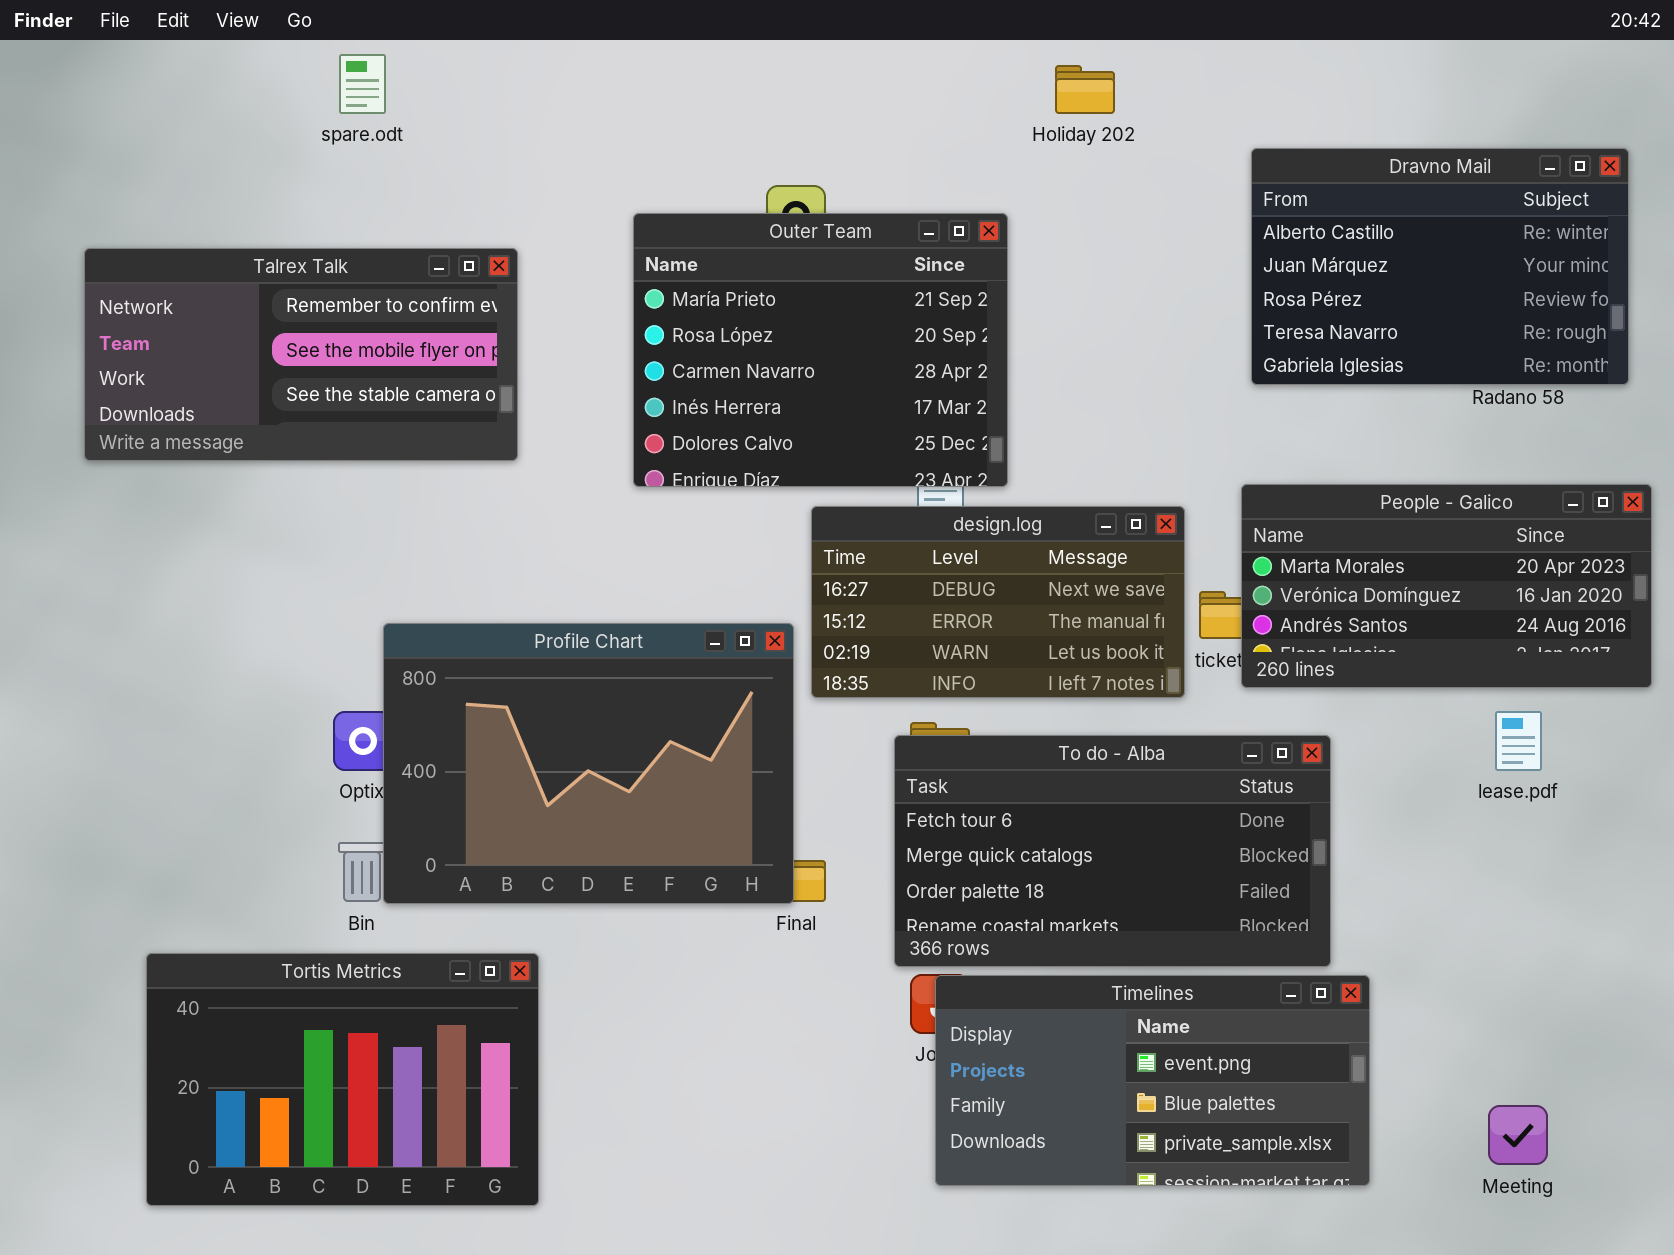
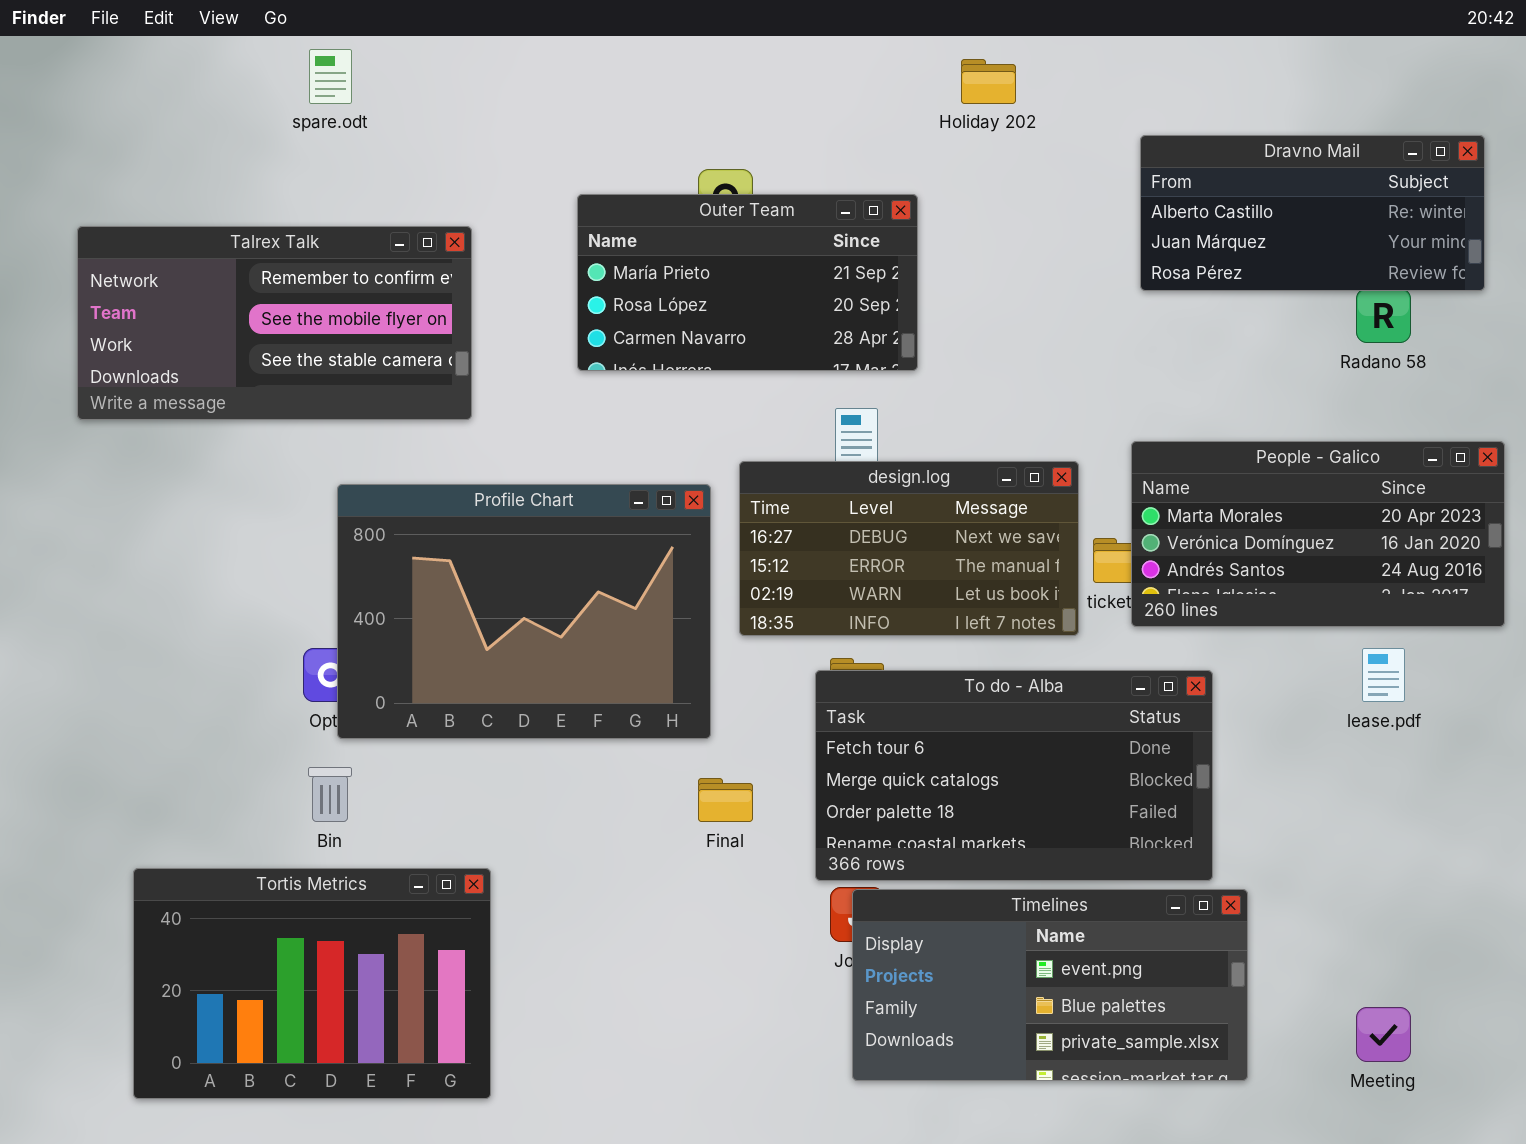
Dravno Mail: [1251,148,1629,385] -> [1140,135,1485,291], resized
Outer Team: [633,213,1008,487] -> [577,194,918,371], resized
Profile Chart: [383,623,794,904] -> [337,484,711,739], moved

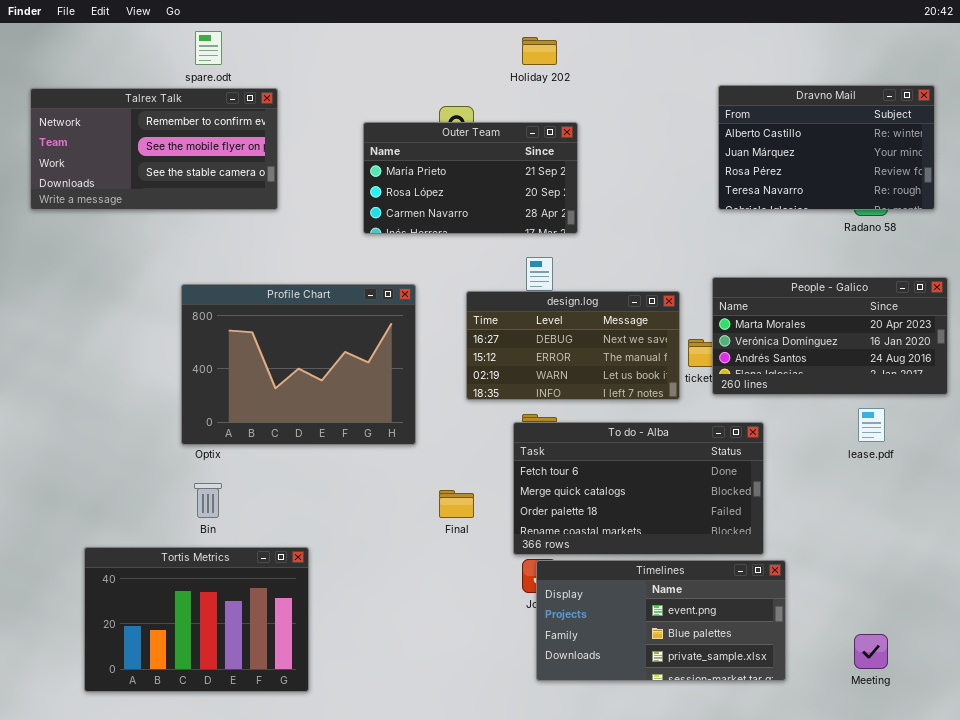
Holiday 202: [961,59,1016,104] -> [522,37,557,65], moved
Dravno Mail: [1140,135,1485,291] -> [718,85,935,210], resized
Talrex Talk: [77,226,472,420] -> [30,88,278,210], moved
Profile Chart: [337,484,711,739] -> [181,284,416,445], moved

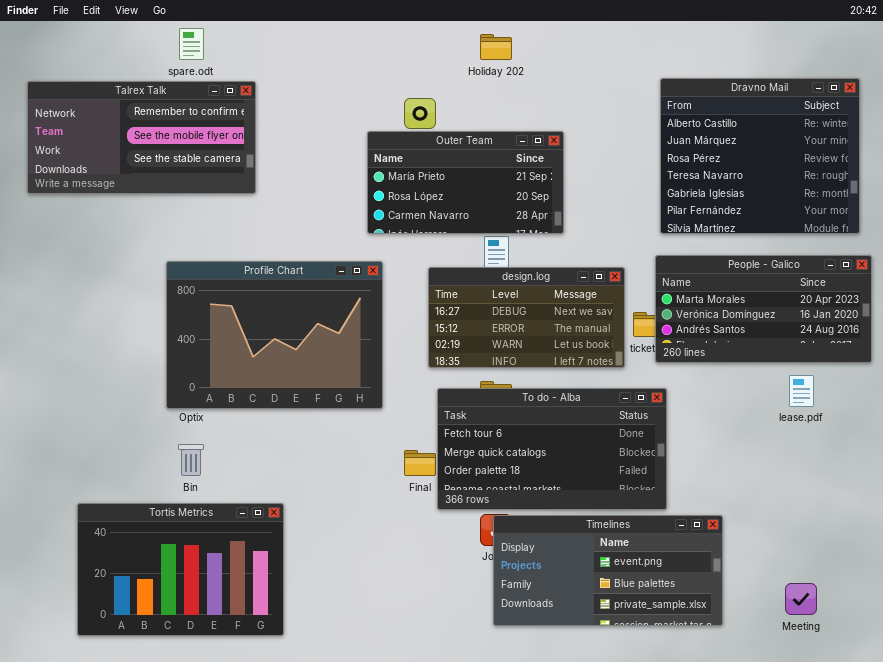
Dravno Mail: [718,85,935,210] -> [660,78,860,234], resized
Outer Team: [363,122,578,234] -> [367,131,564,234], moved
To do - Alba: [513,422,764,555] -> [437,388,667,510], moved

